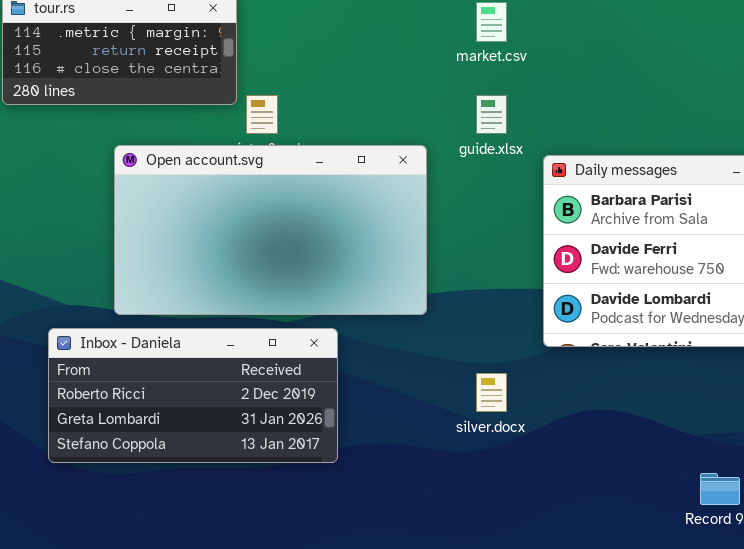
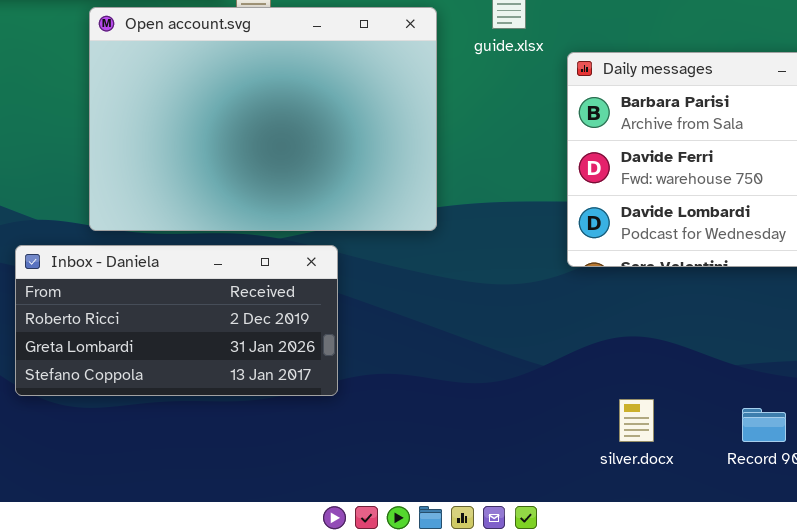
Open account.svg: [114,145,427,315] -> [89,7,437,231], resized
silver.docx: [476,373,507,412] -> [619,399,654,442], moved

